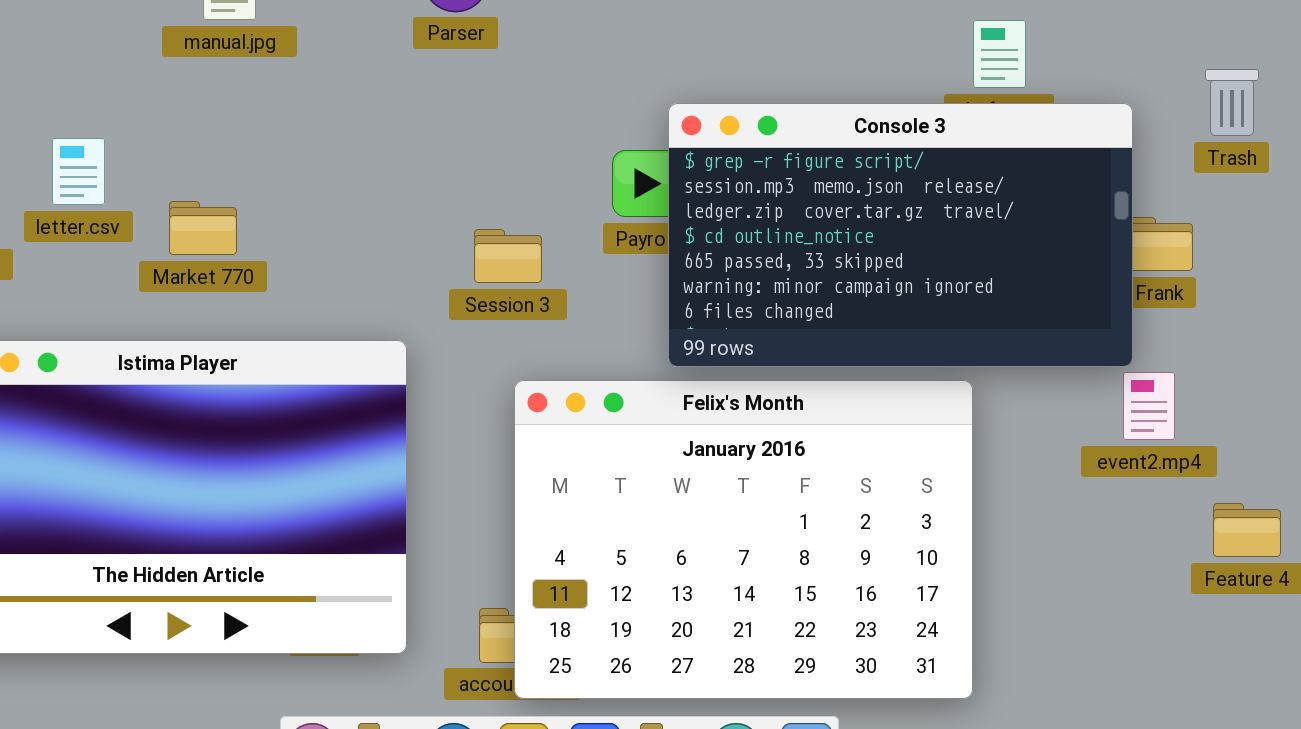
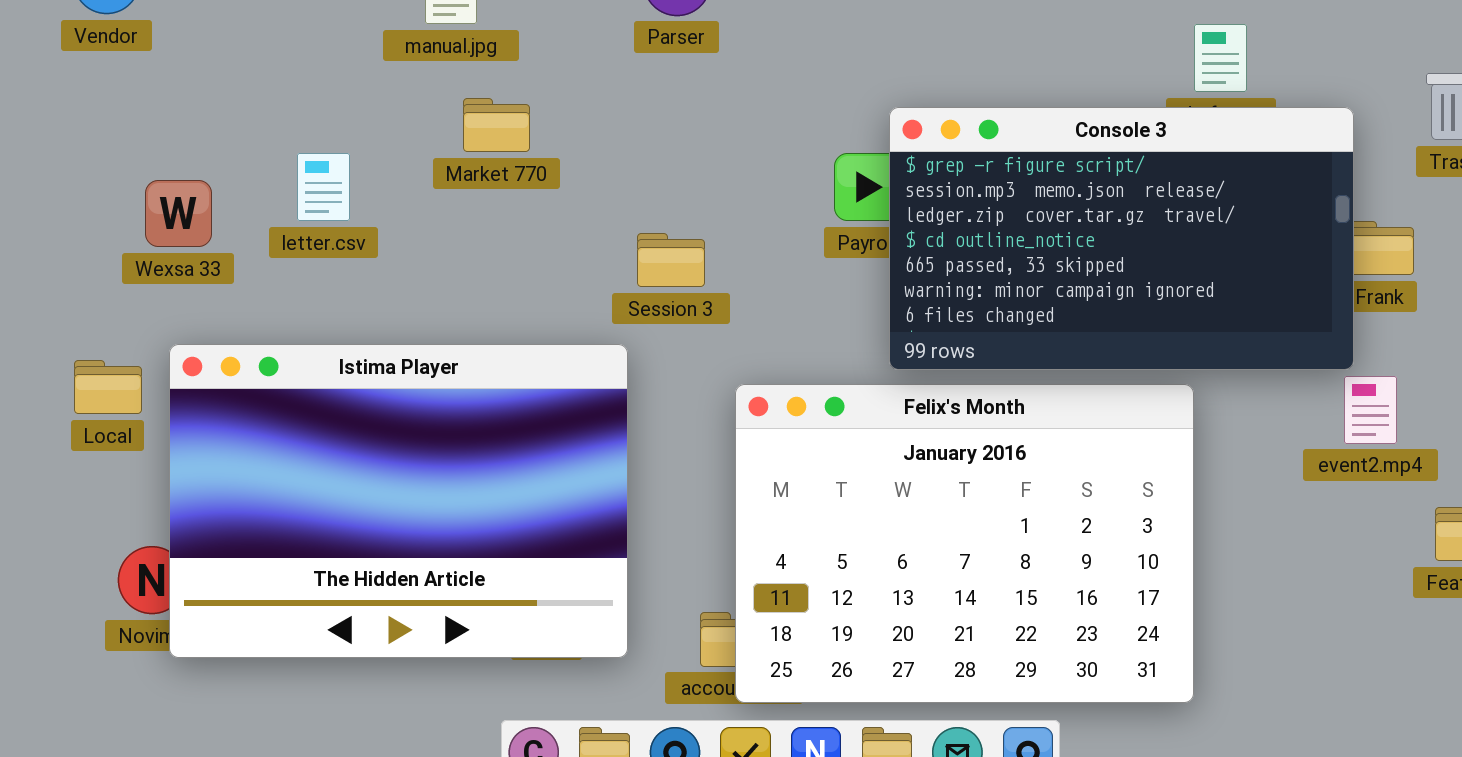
letter.csv: [52,138,105,205] -> [297,153,350,221], moved
Market 770: [169,201,237,255] -> [463,98,530,152], moved
Session 3: [474,229,542,283] -> [637,233,705,287], moved

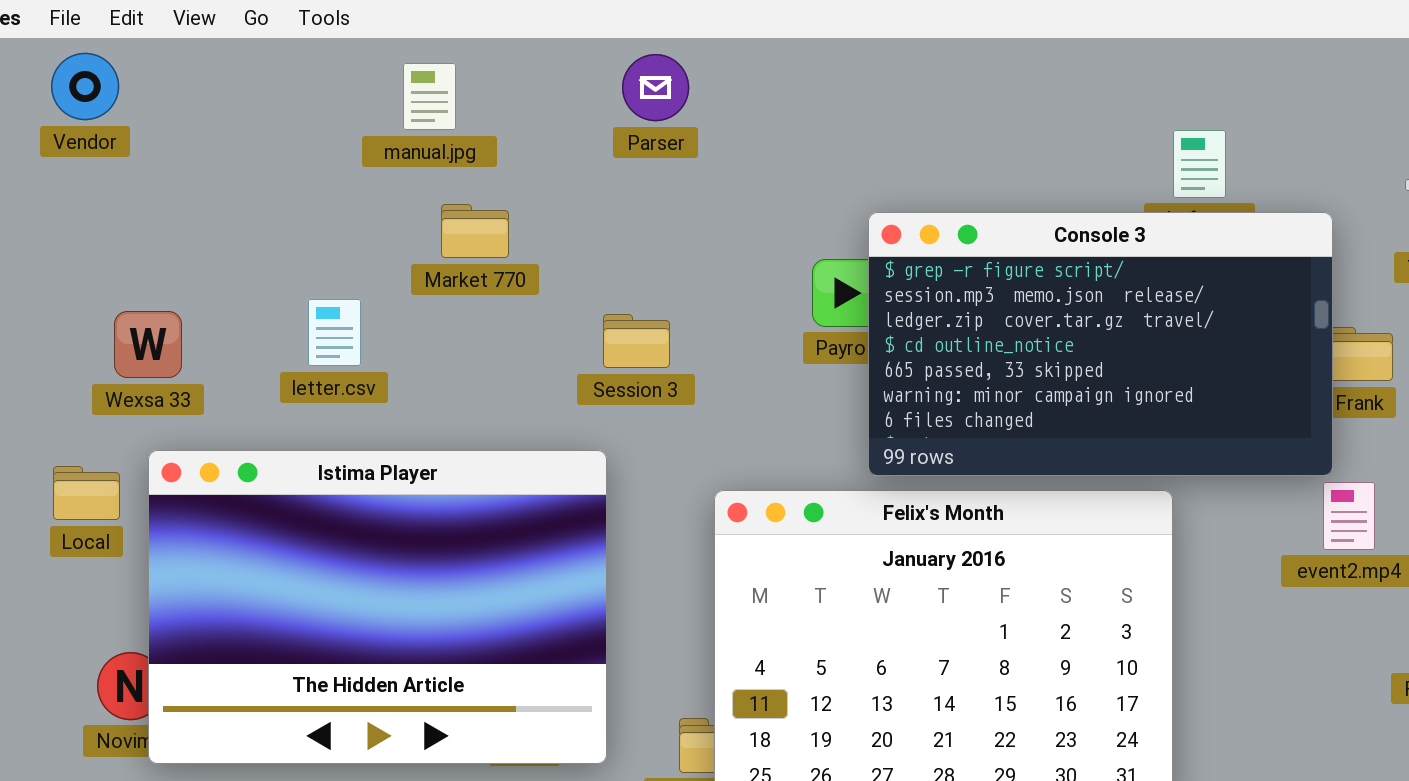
letter.csv: [297,153,350,221] -> [308,299,361,366], moved
Wexsa 33: [145,180,212,247] -> [114,311,182,378], moved
Session 3: [637,233,705,287] -> [603,314,670,368], moved

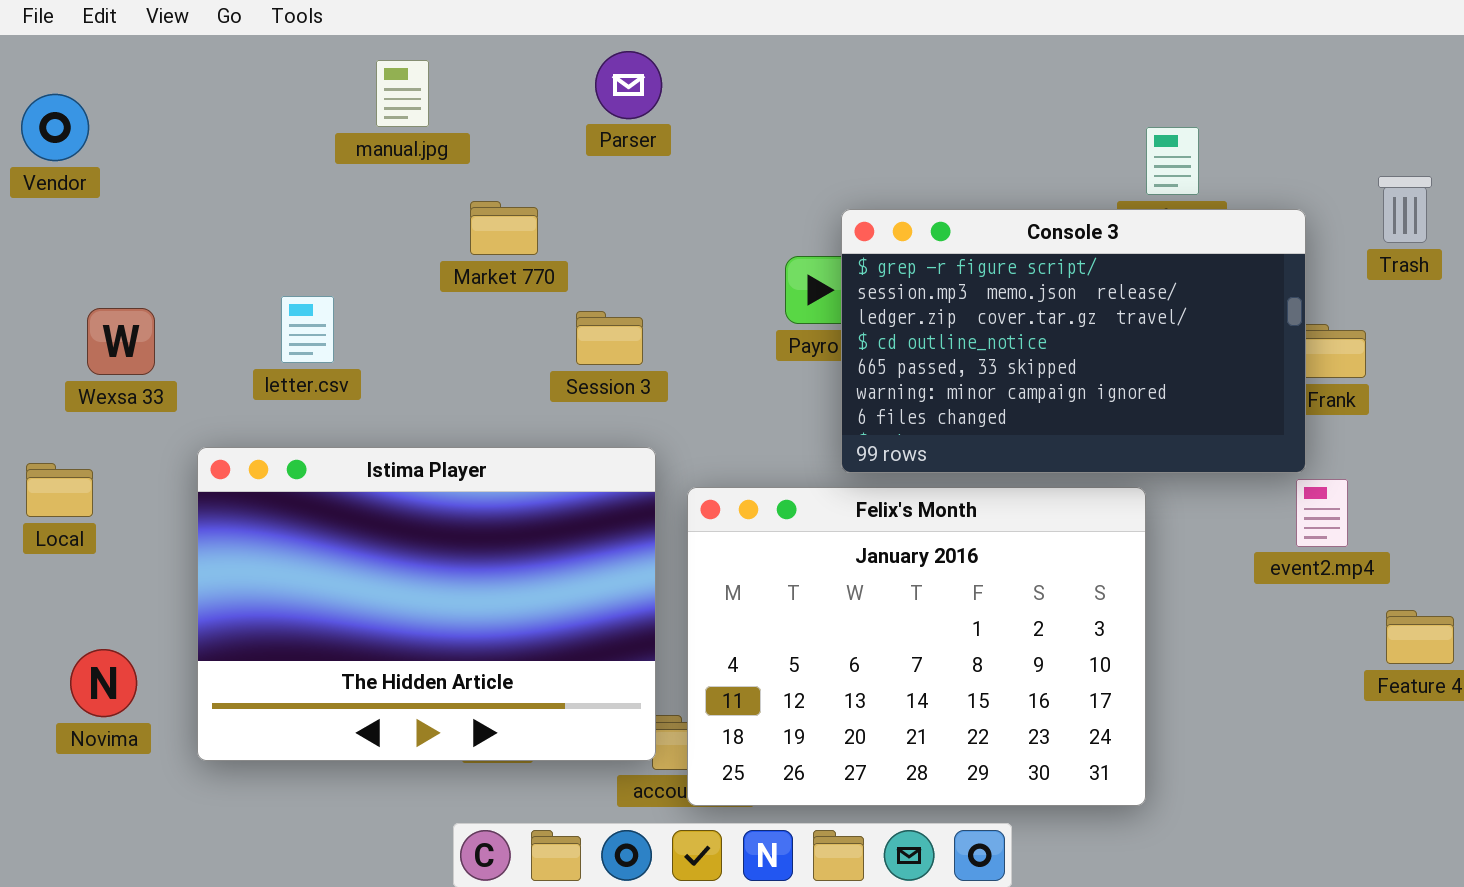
Vendor: [51,53,119,120] -> [21,94,89,161], moved
Market 770: [441,204,509,258] -> [470,201,538,255], moved
Istima Player: [148,450,607,764] -> [197,447,656,761], moved

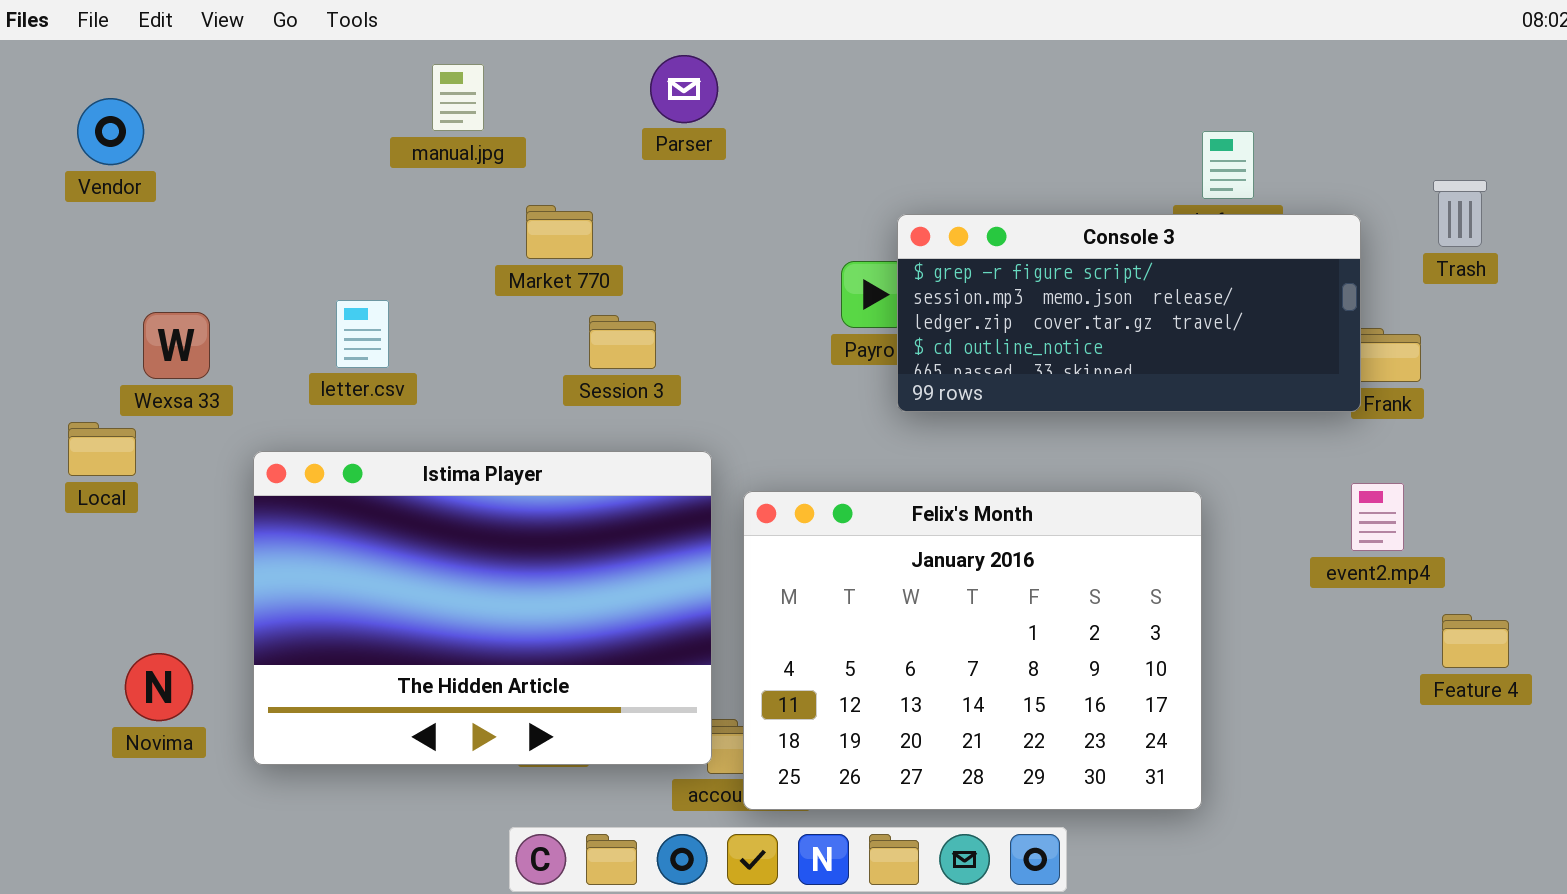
Console 3: [841,209,1306,473] -> [897,214,1361,412], resized
Session 3: [576,311,643,365] -> [589,315,656,369], moved
Local: [26,463,93,517] -> [68,422,136,476], moved

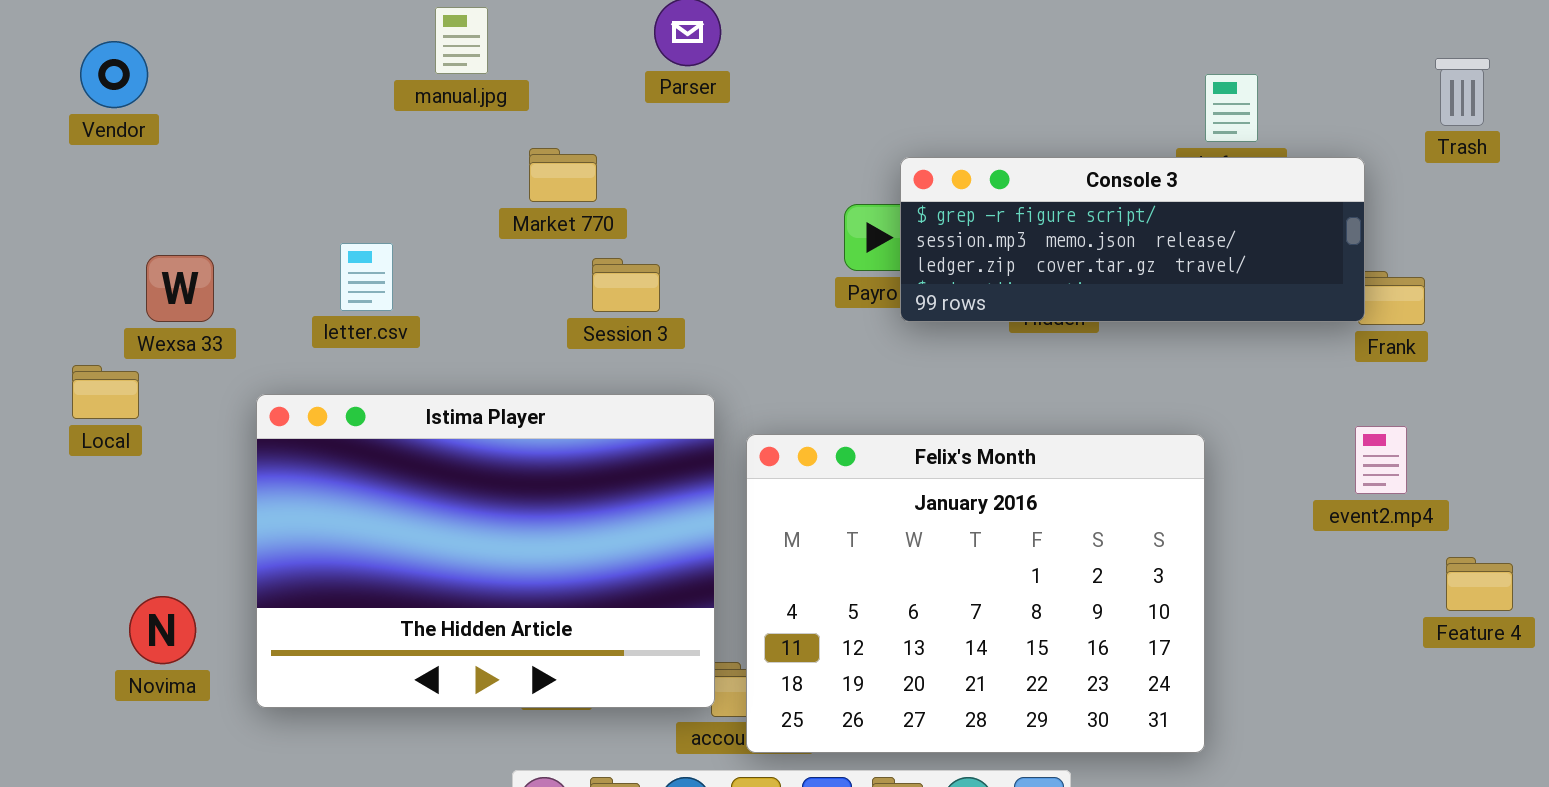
Trash: [1433,180,1487,247] -> [1435,58,1490,126], moved
Console 3: [897,214,1361,412] -> [900,157,1365,322], resized

